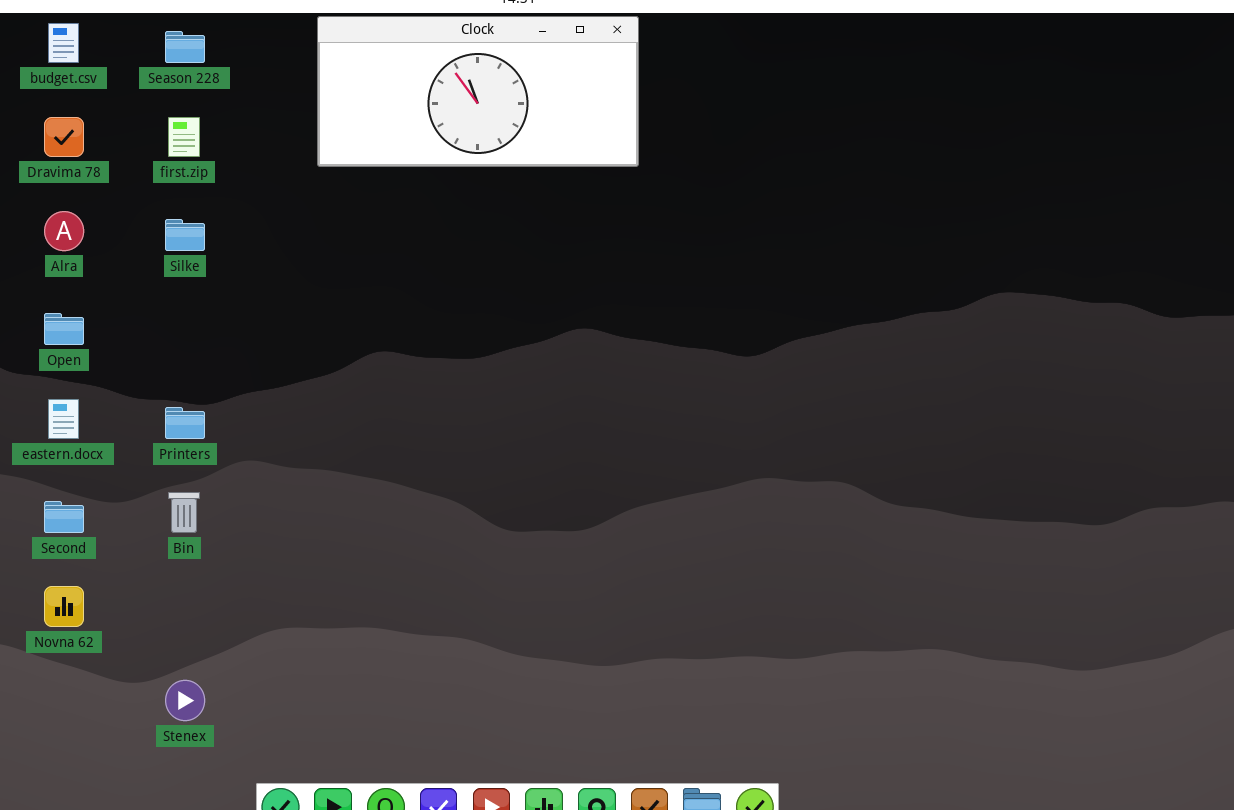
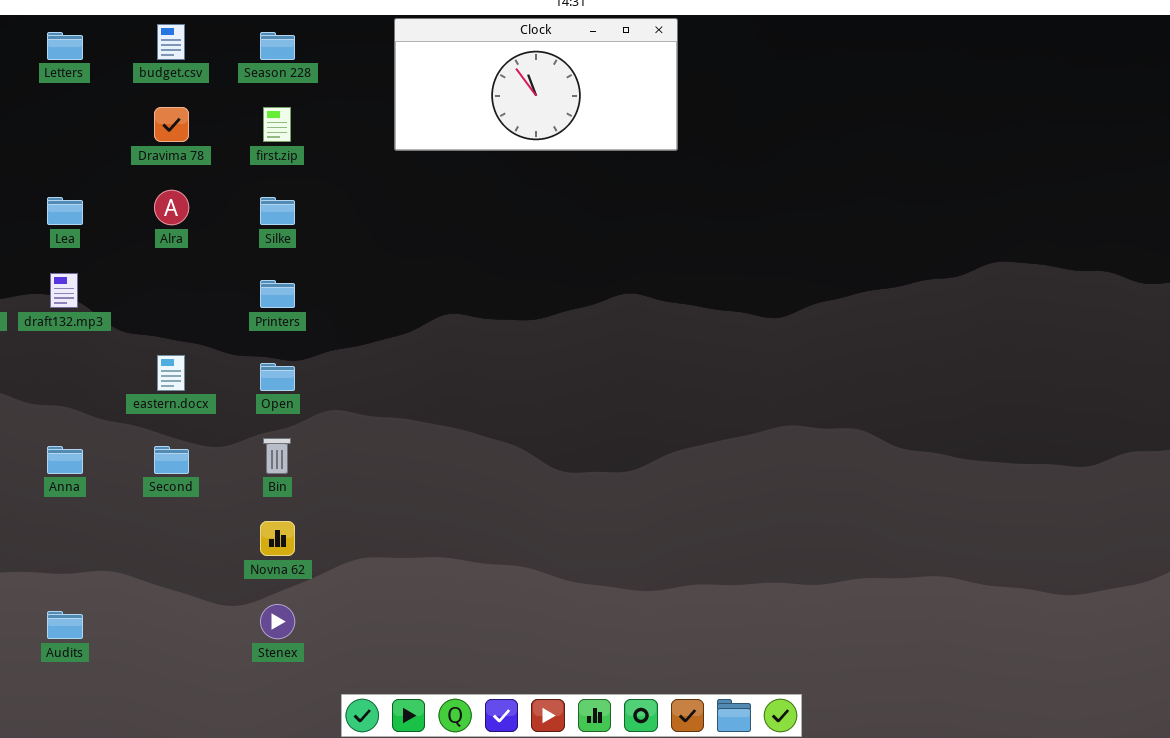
Open: [44,313,84,345] -> [260,363,295,391], moved
Printers: [165,407,205,439] -> [260,280,295,308], moved
Novna 62: [44,586,84,627] -> [260,521,295,556], moved

